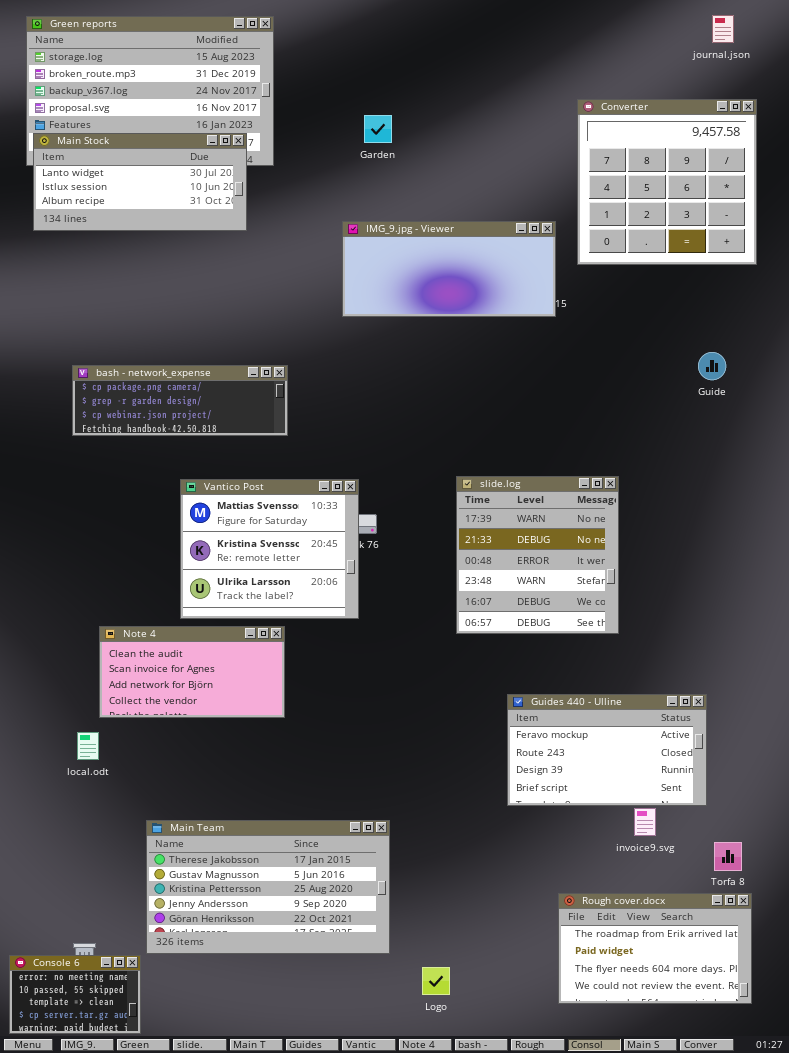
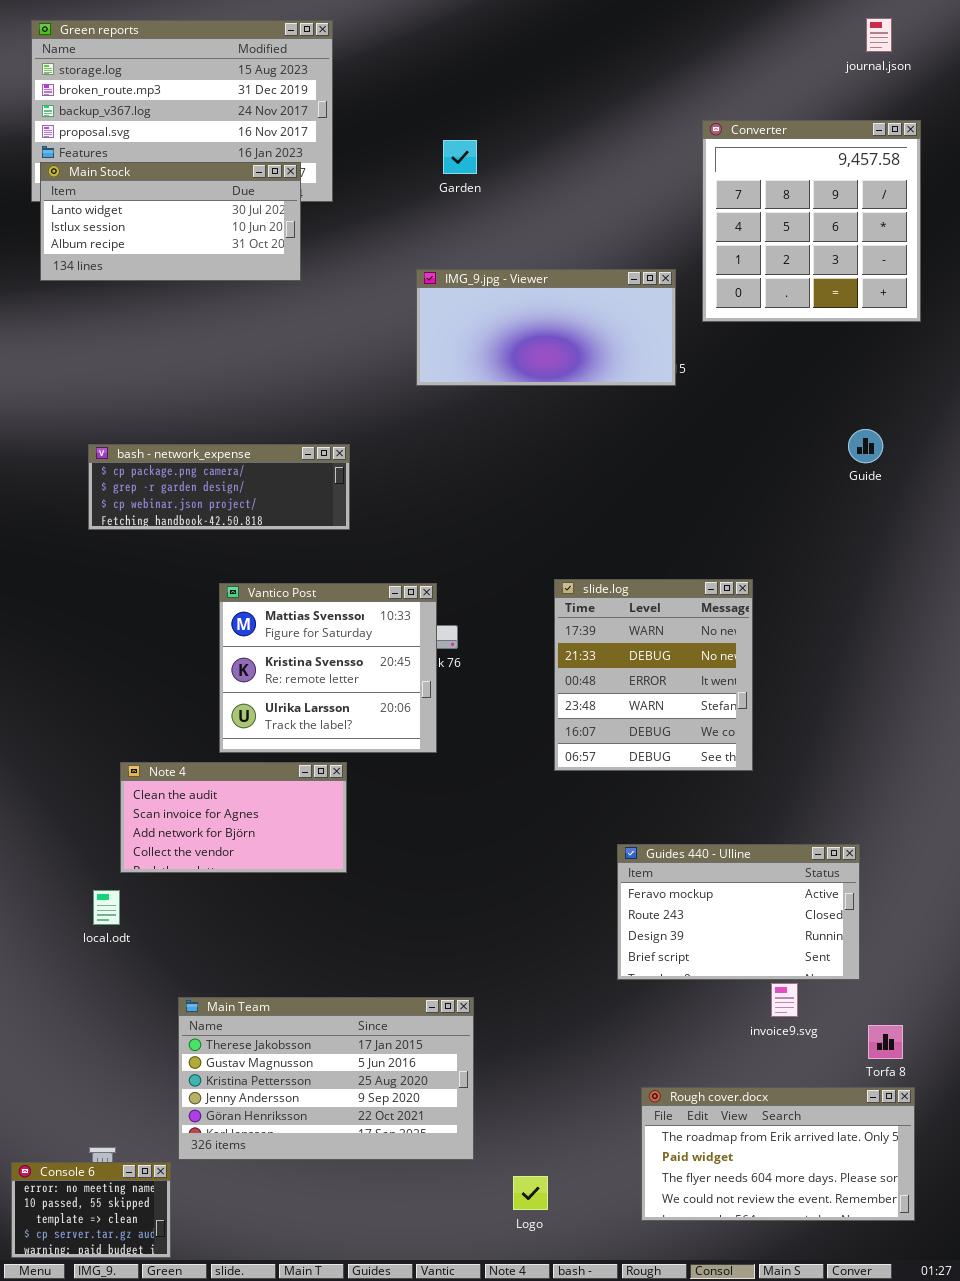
Rough cover.docx: [558,893,752,1004] -> [641,1087,915,1221], resized

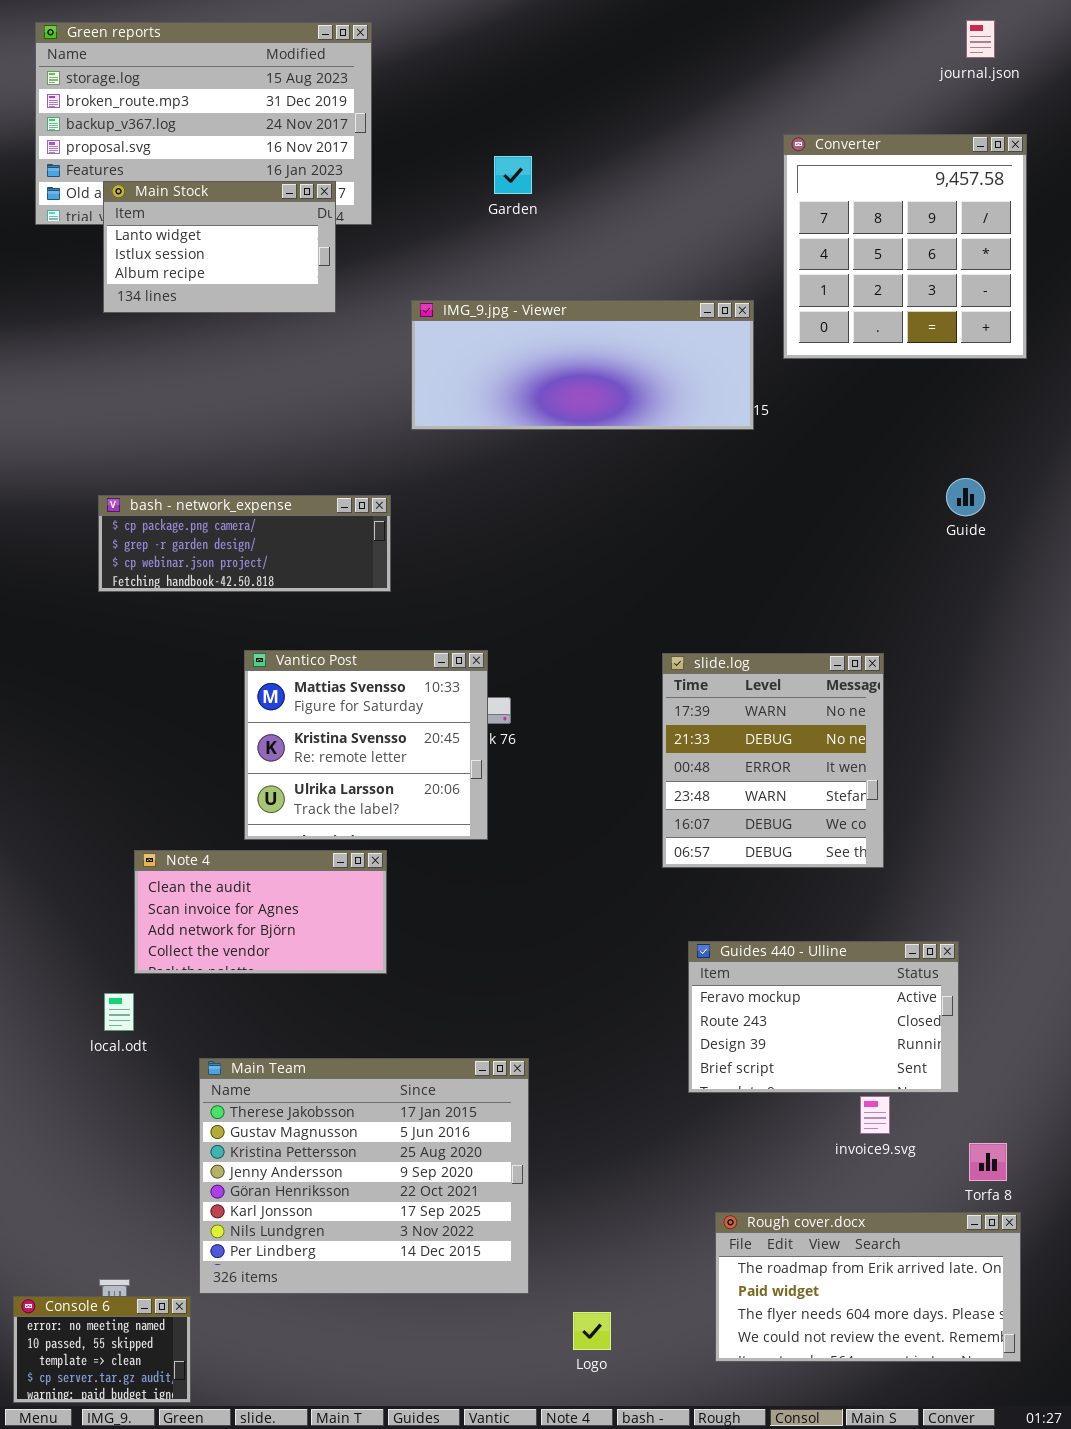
Main Stock: [40,162,301,281] -> [103,181,336,313], resized
IMG_9.jpg - Viewer: [416,269,676,386] -> [411,300,754,430], resized
slide.log: [554,579,753,771] -> [662,653,884,868], moved
Main Team: [178,997,474,1160] -> [199,1058,529,1294], resized

